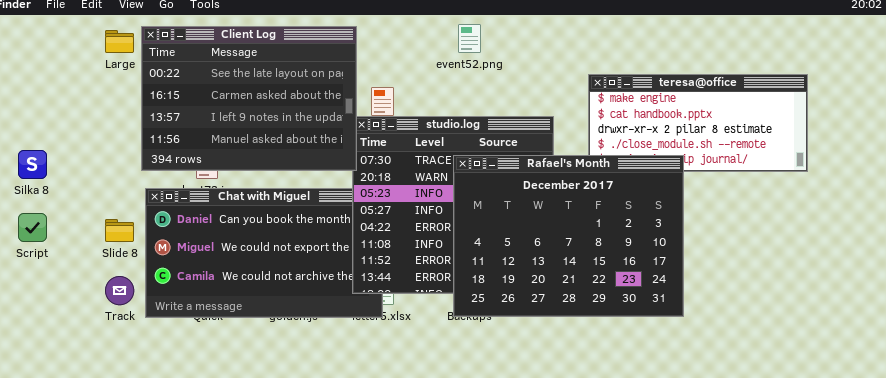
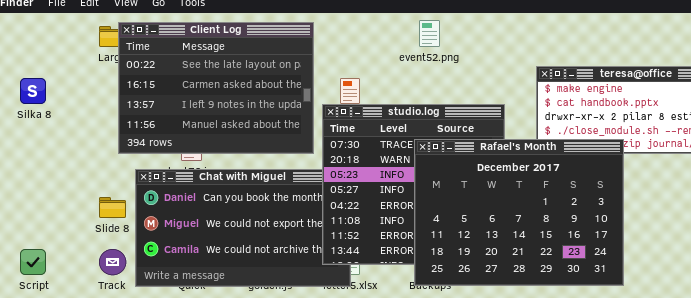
Client Log: [141,26,357,171] -> [118,22,314,154], moved
Silka 8: [18,150,47,179] -> [20,78,46,104], moved
Script: [18,213,47,242] -> [20,249,46,275], moved

